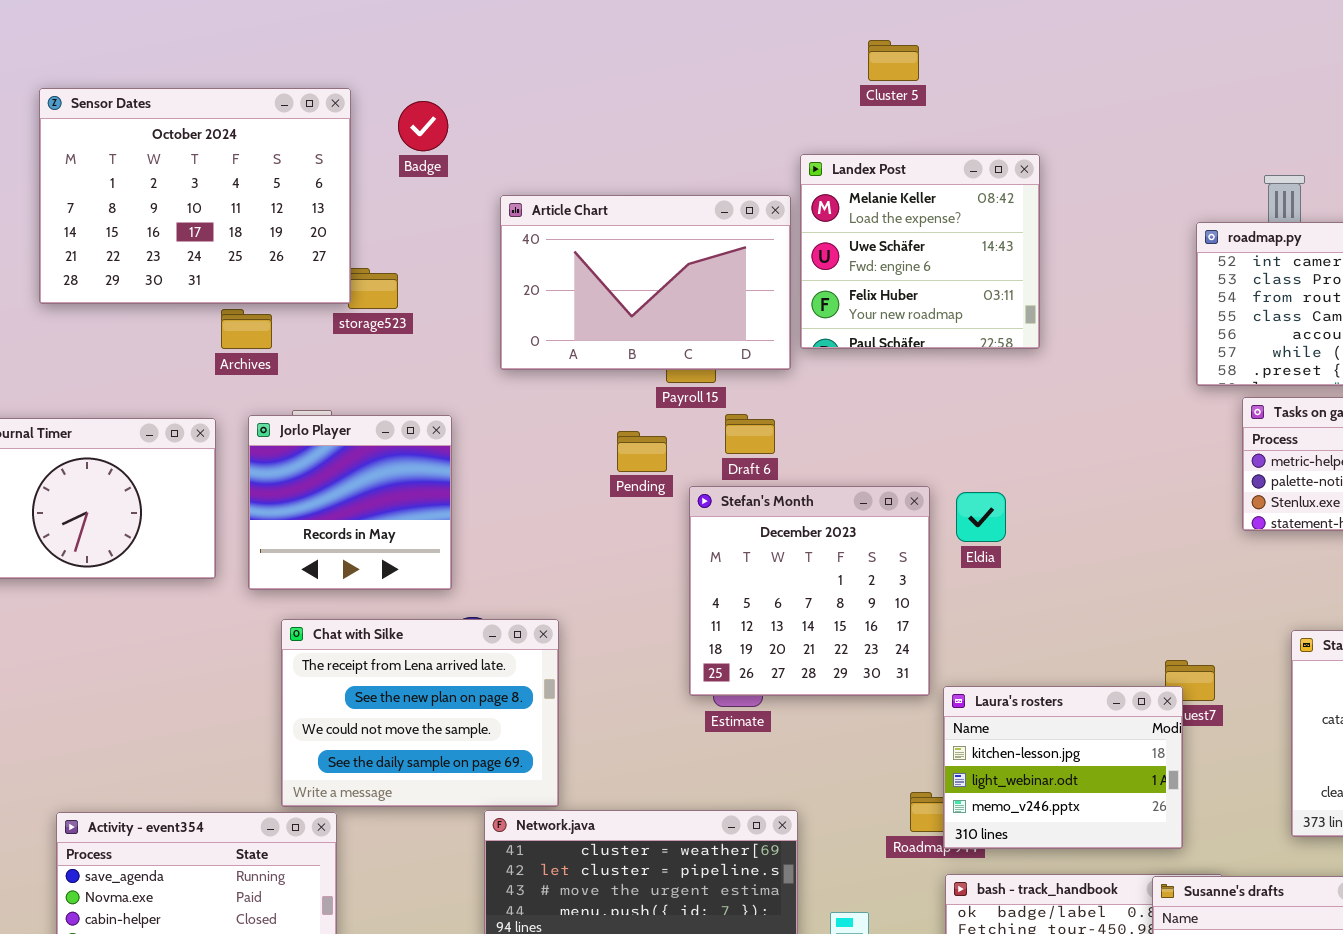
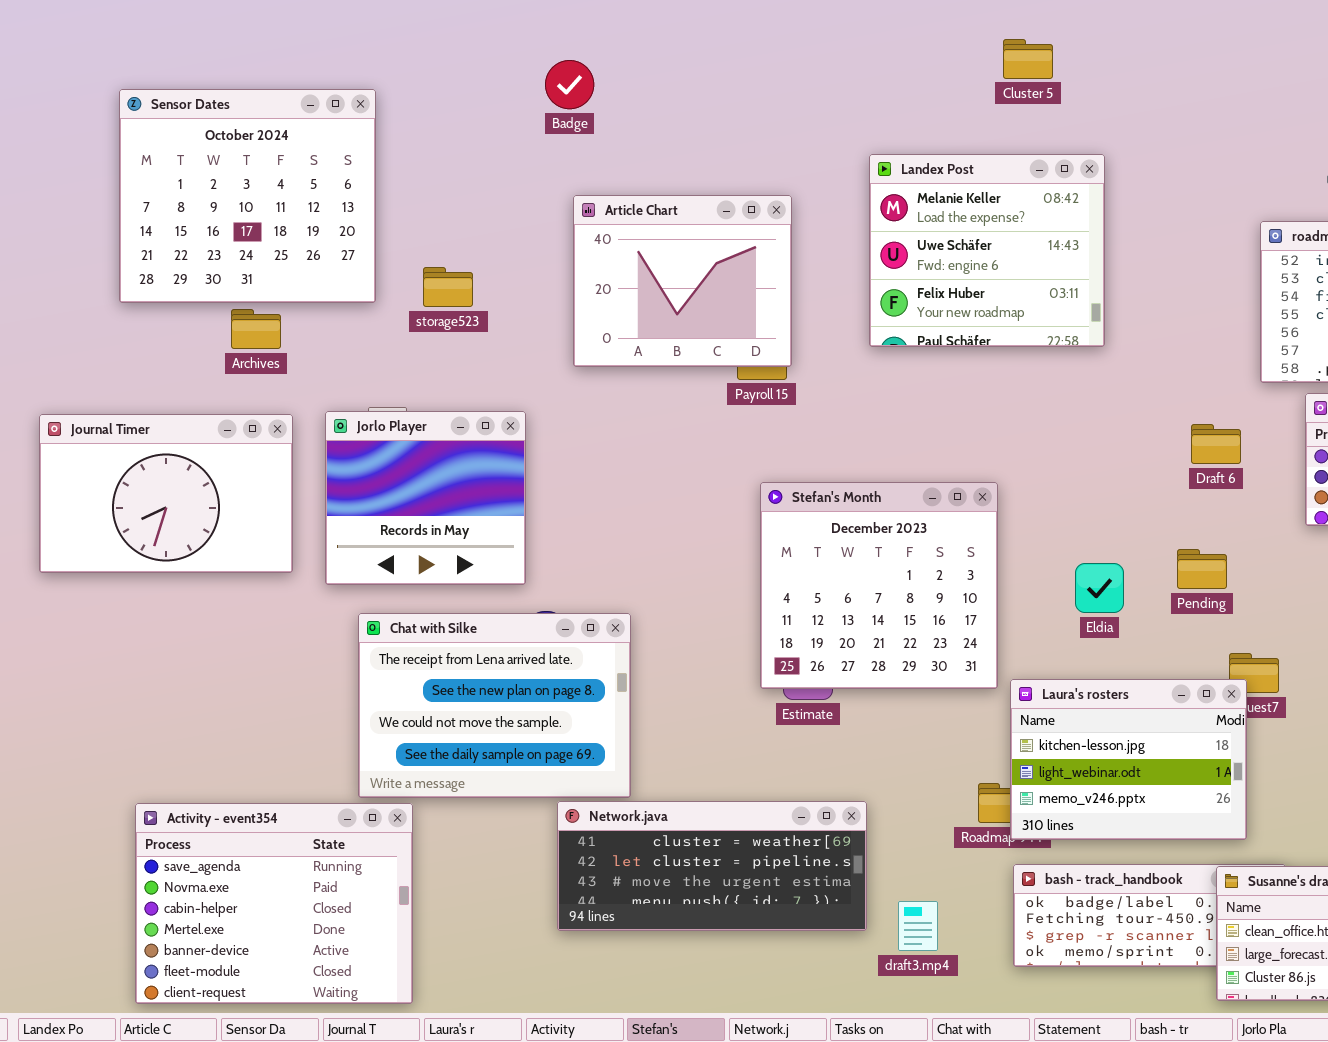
Cluster 5: [868,40,919,81] -> [1003,39,1053,79], moved
Sensor Dates: [39,88,351,304] -> [119,89,376,303], resized
Badge: [398,101,448,151] -> [545,60,594,109], moved
Article Chart: [500,195,791,370] -> [573,195,792,367], resized
Archives: [221,309,272,349] -> [231,309,281,349], moved
Draft 6: [725,414,775,454] -> [1191,424,1241,464], moved
Pending: [617,431,667,472] -> [1177,549,1227,589], moved
Eldia: [956,492,1006,542] -> [1075,563,1124,613], moved

